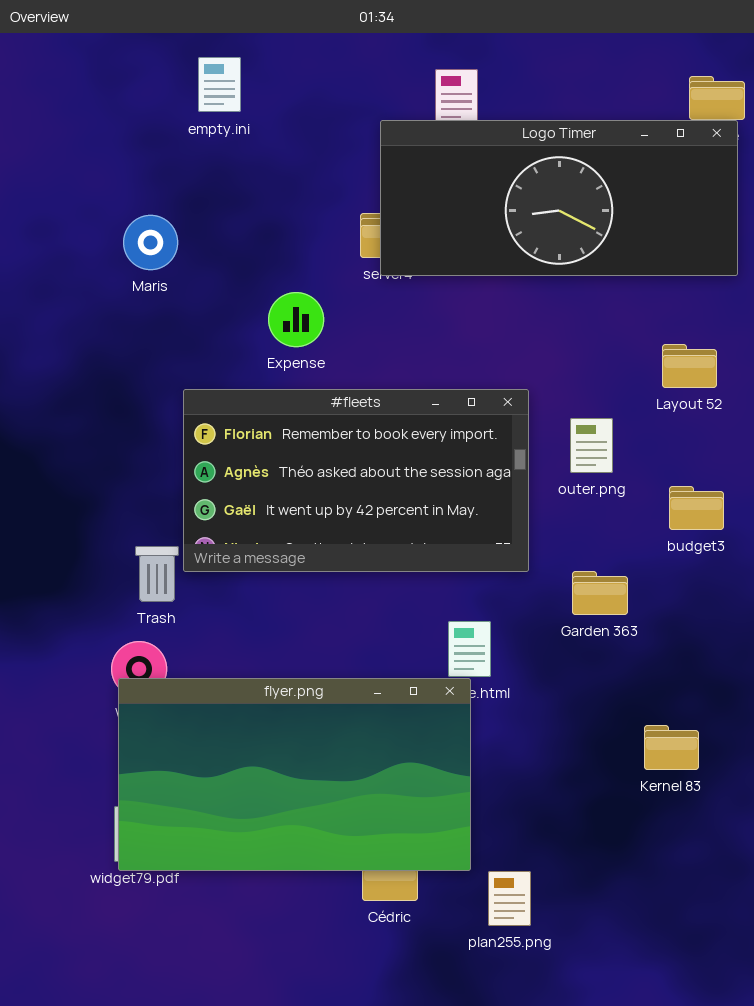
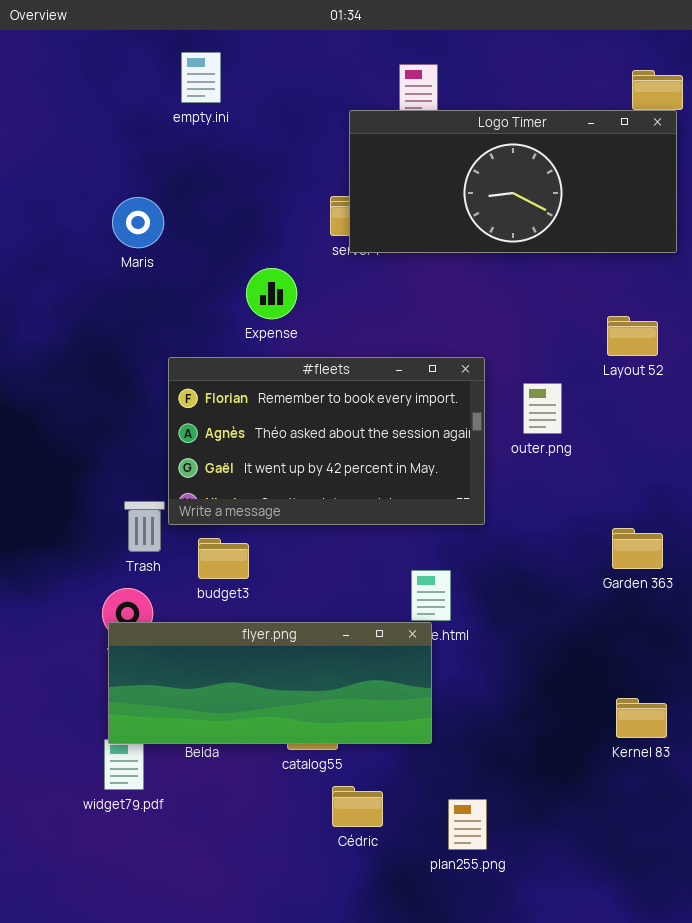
budget3: [669,486,724,530] -> [198,538,249,579], moved
Garden 363: [572,571,628,615] -> [612,528,663,569], moved
flyer.png: [118,678,471,871] -> [108,622,432,744], resized
Kernel 83: [644,725,699,770] -> [616,698,667,738], moved

